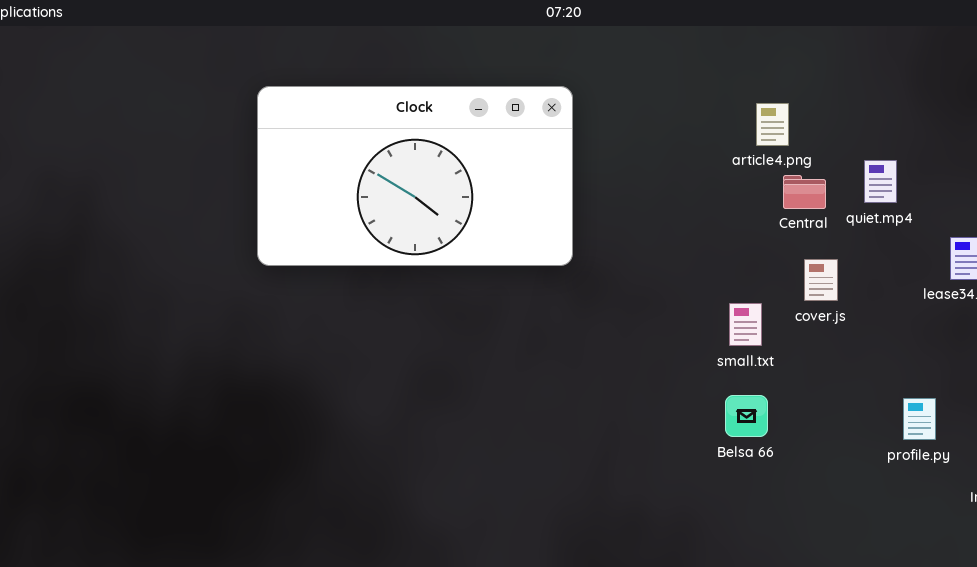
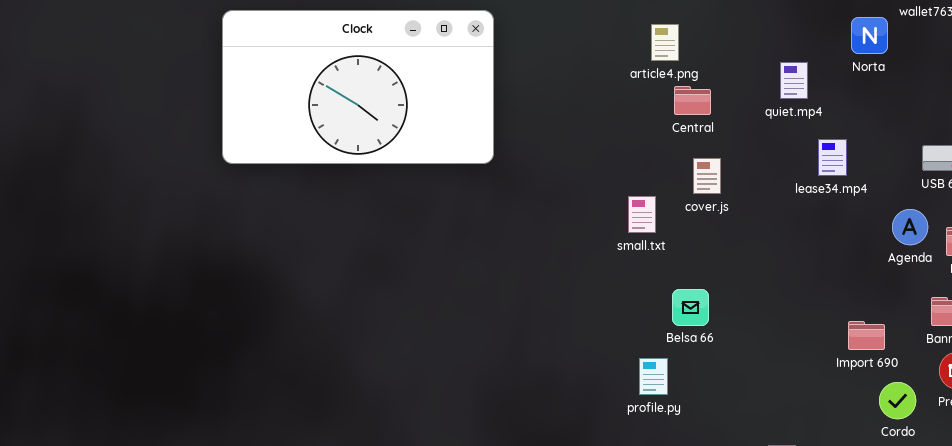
quiet.mp4: [864,160,897,203] -> [780,62,808,99], moved
Belsa 66: [725,395,768,437] -> [672,289,709,326], moved
profile.py: [903,398,936,440] -> [639,358,668,395], moved

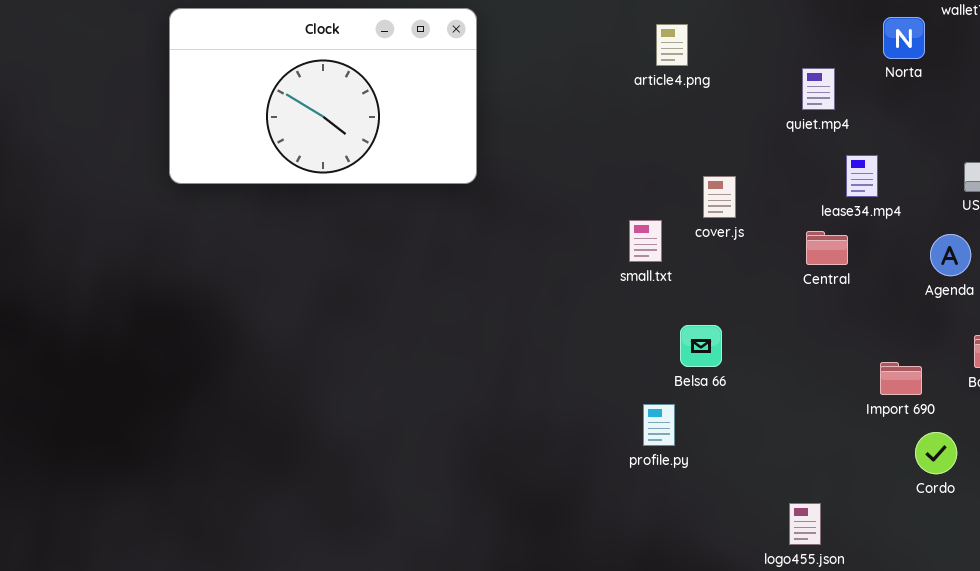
Central: [674,86,711,115] -> [806,231,848,265], moved

